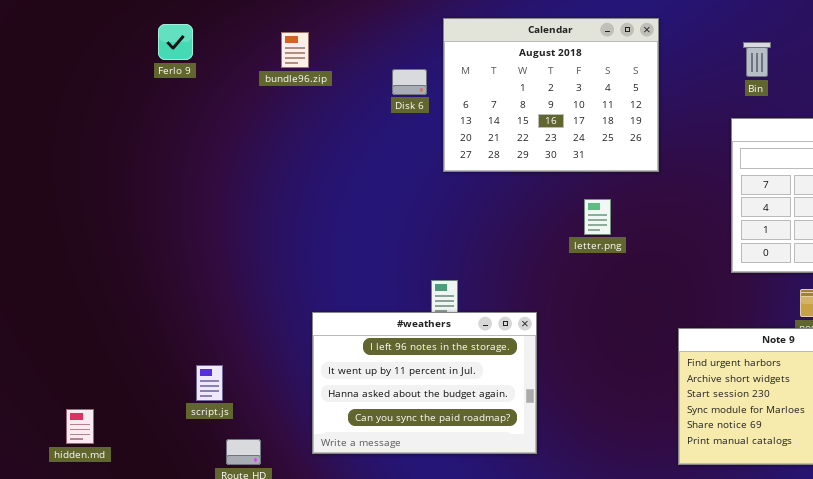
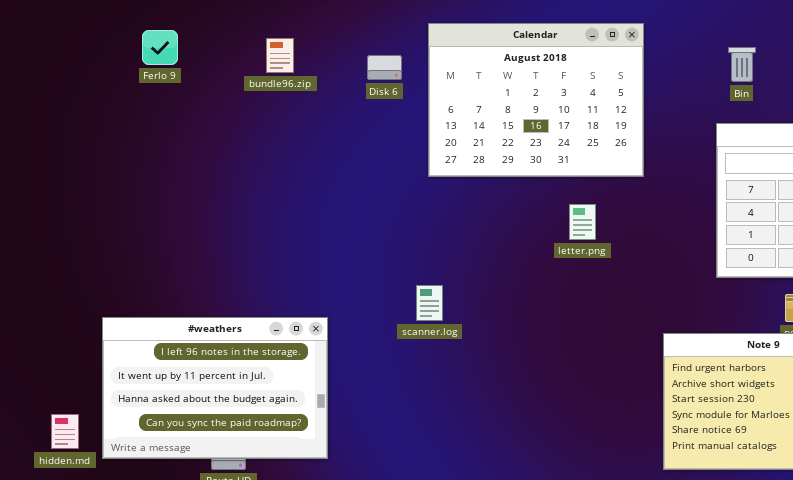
Disk 6: [392,69,427,95] -> [367,55,402,80], moved
#weathers: [312,312,537,454] -> [102,317,328,459], moved

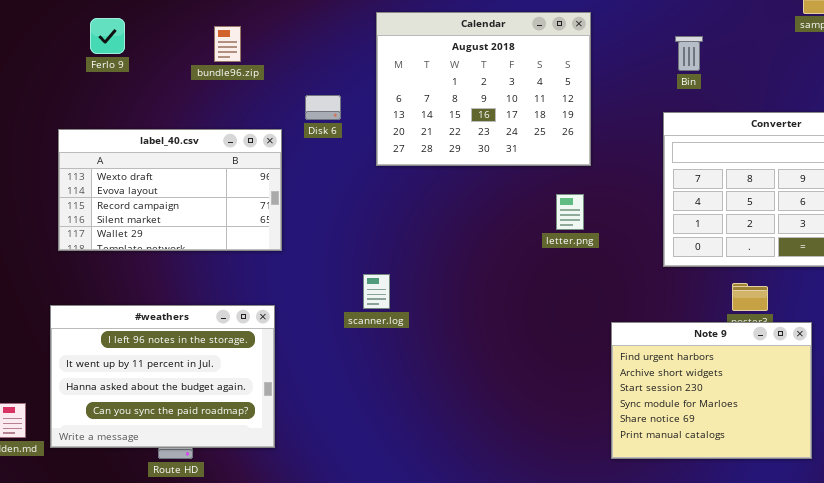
Disk 6: [367,55,402,80] -> [305,95,341,120], moved
label_40.csv: none -> [58,129,282,251], opened
letter.png: [569,204,596,240] -> [556,194,584,230], moved

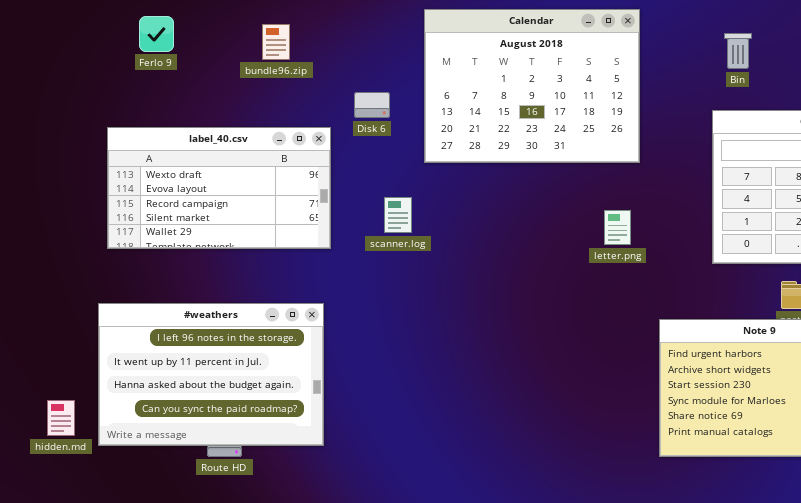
letter.png: [556,194,584,230] -> [604,210,631,245], moved
scanner.log: [363,274,390,309] -> [384,197,412,233], moved

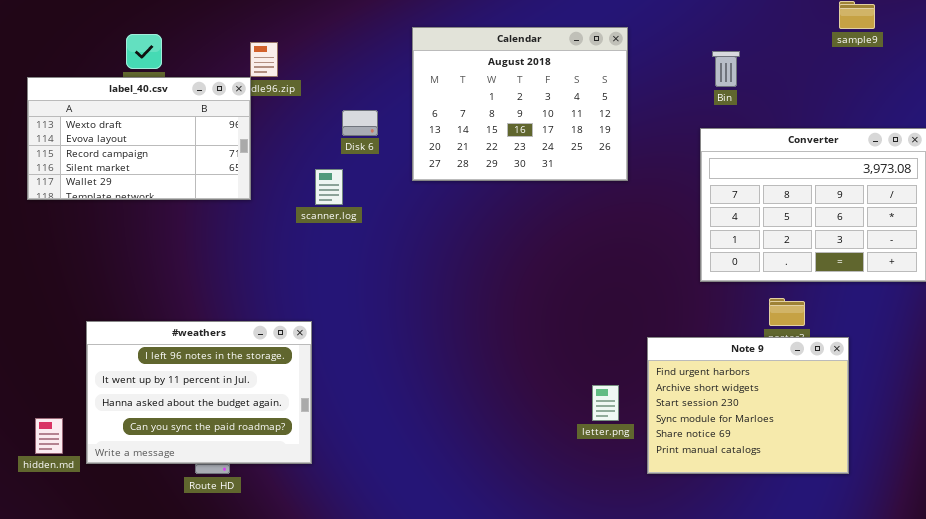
label_40.csv: [107,127,331,249] -> [27,77,251,200], moved
scanner.log: [384,197,412,233] -> [315,169,343,205], moved
letter.png: [604,210,631,245] -> [592,385,619,421], moved

